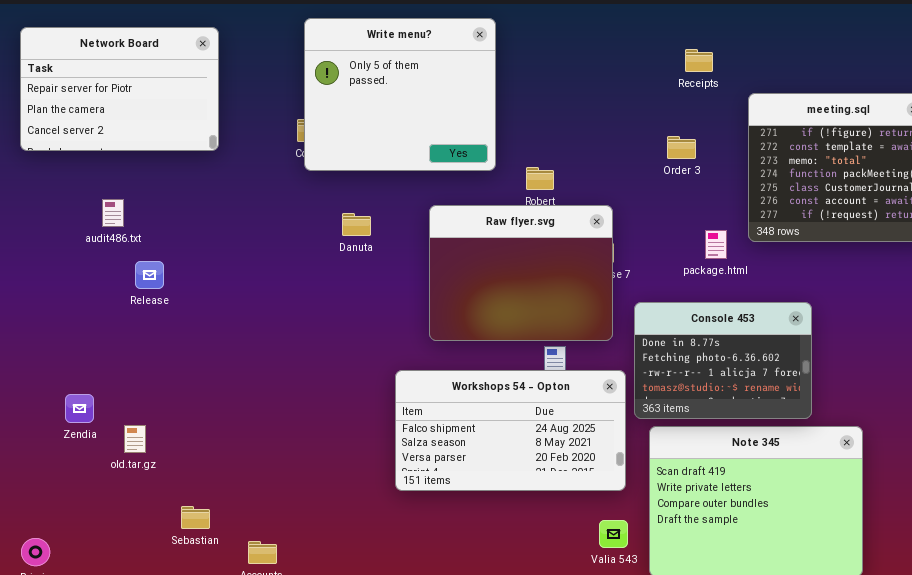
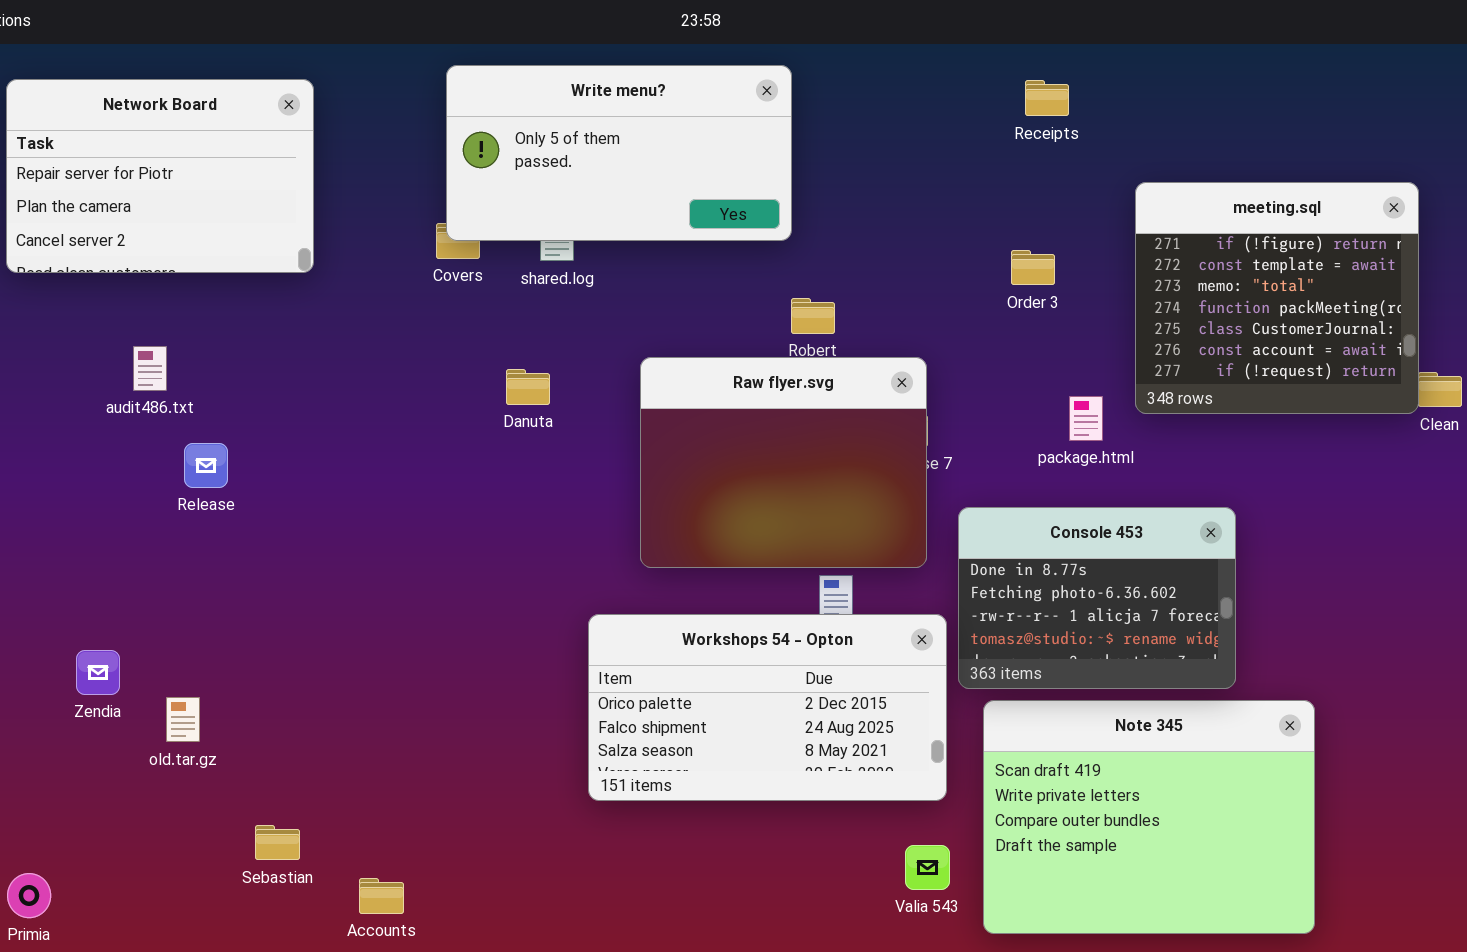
Write menu?: [304,18,496,171] -> [446,65,792,241], resized
Receipts: [685,49,713,72] -> [1025,80,1069,116], moved
Workshops 54 - Opton: [395,370,626,491] -> [588,614,947,801], scrolled up 1 row

